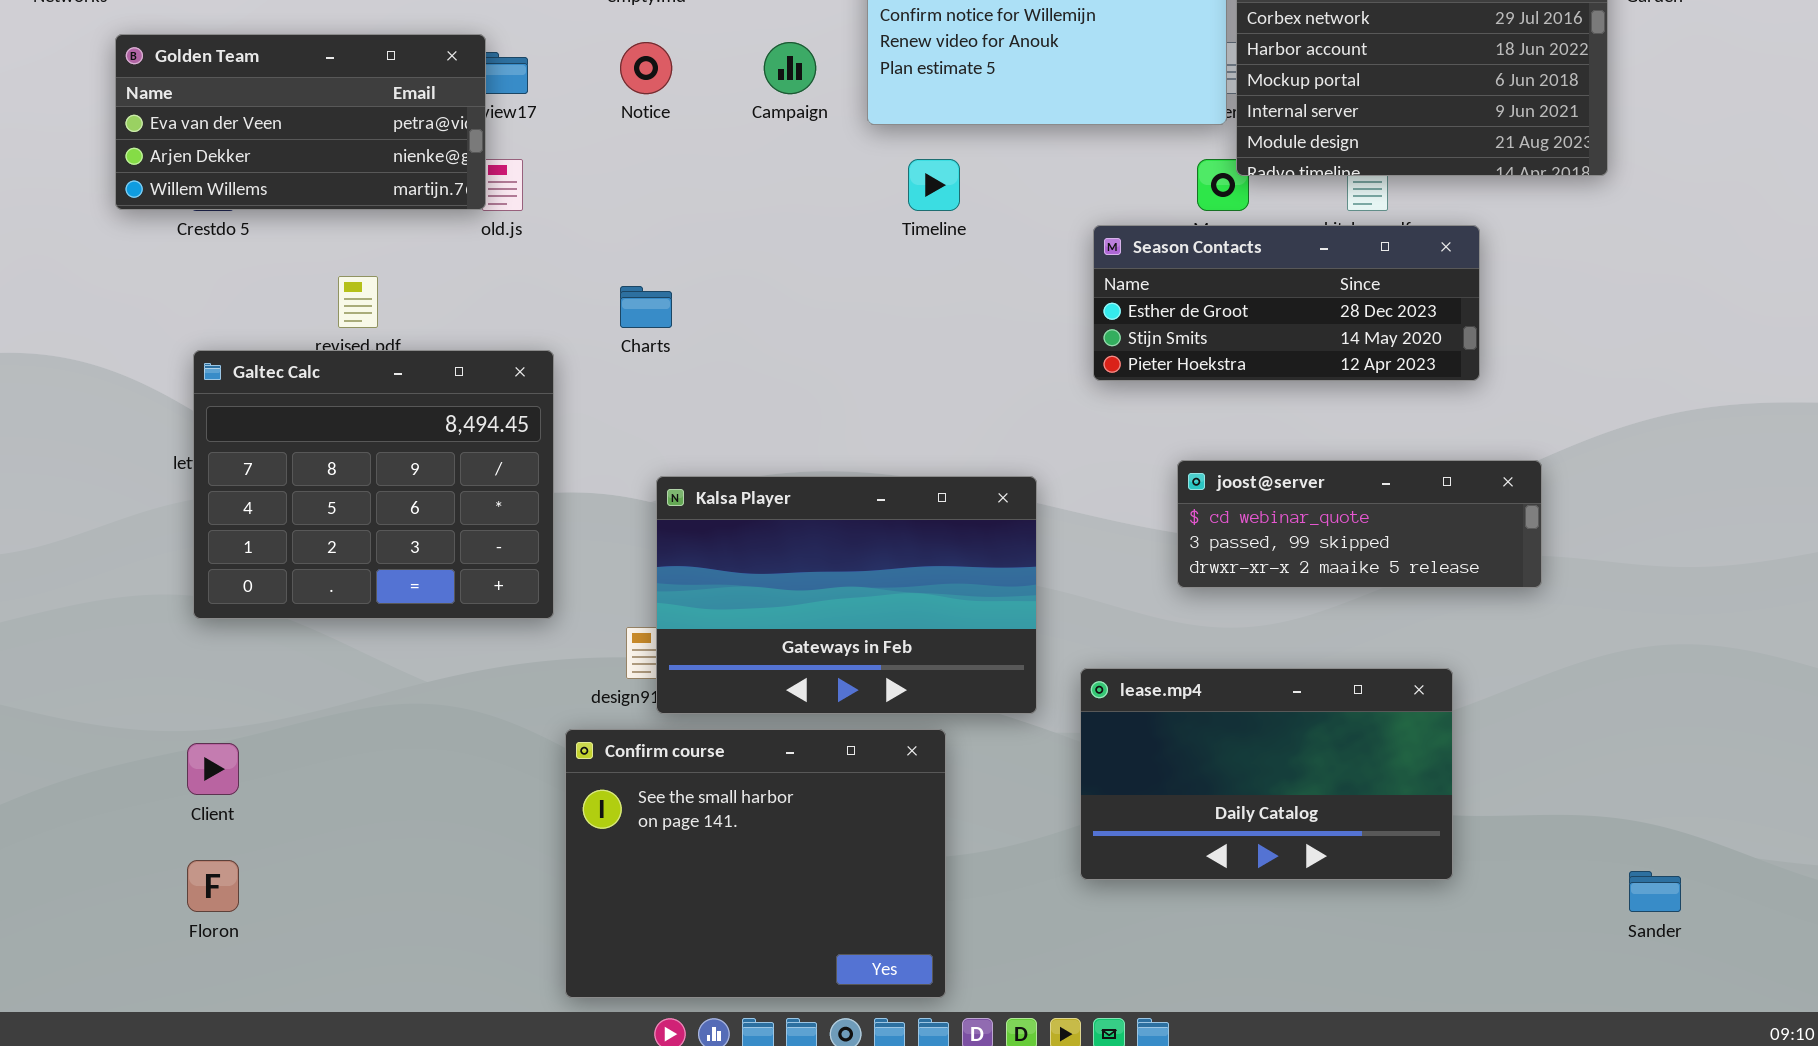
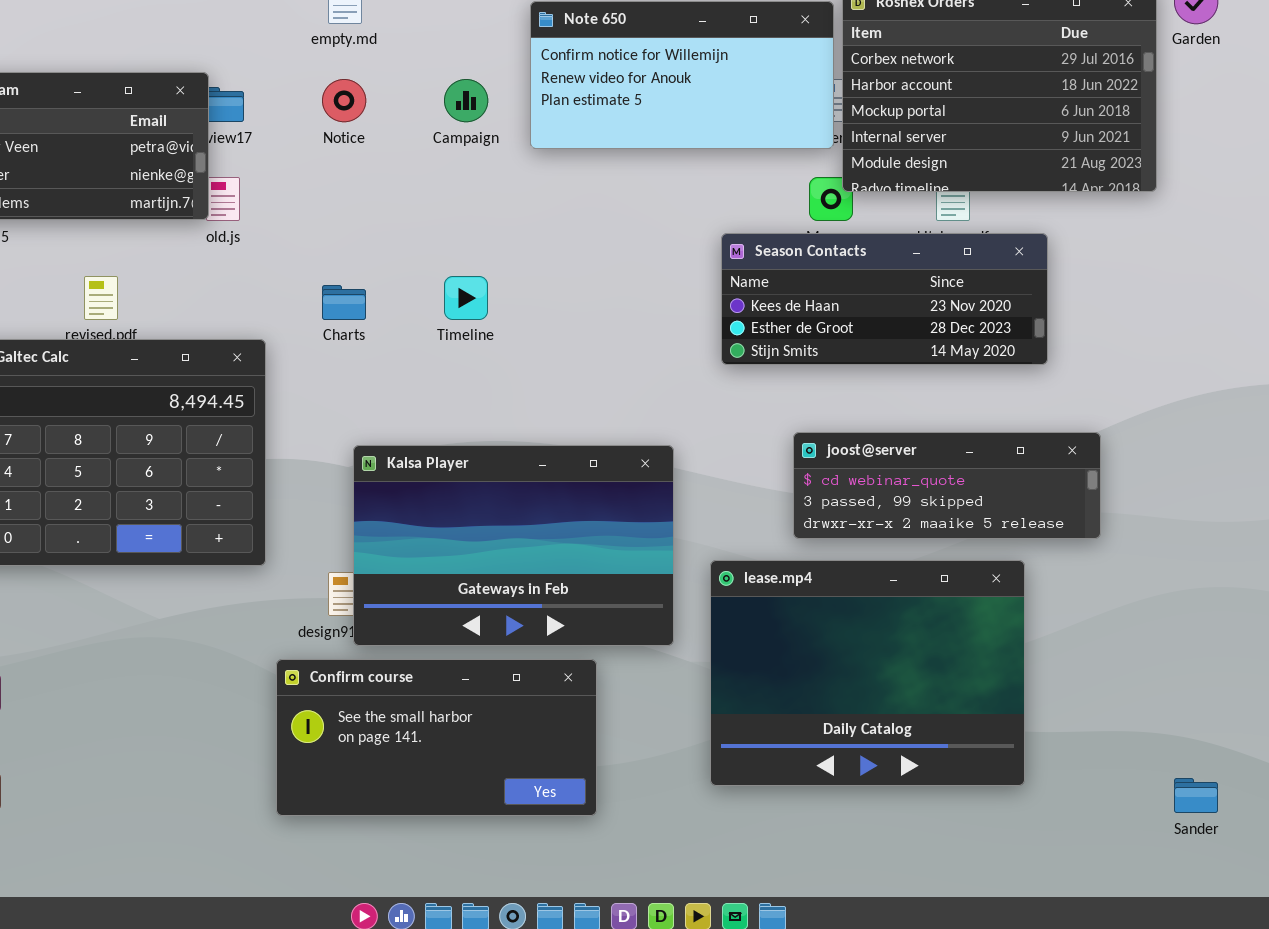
Timeline: [908,159,960,211] -> [444,276,488,320], moved
Season Contacts: [1093,225,1480,381] -> [721,233,1048,365], scrolled up 1 row
lease.mp4: [1080,668,1453,880] -> [710,560,1025,786], resized
Confirm course: [565,729,946,998] -> [276,659,597,816], resized

